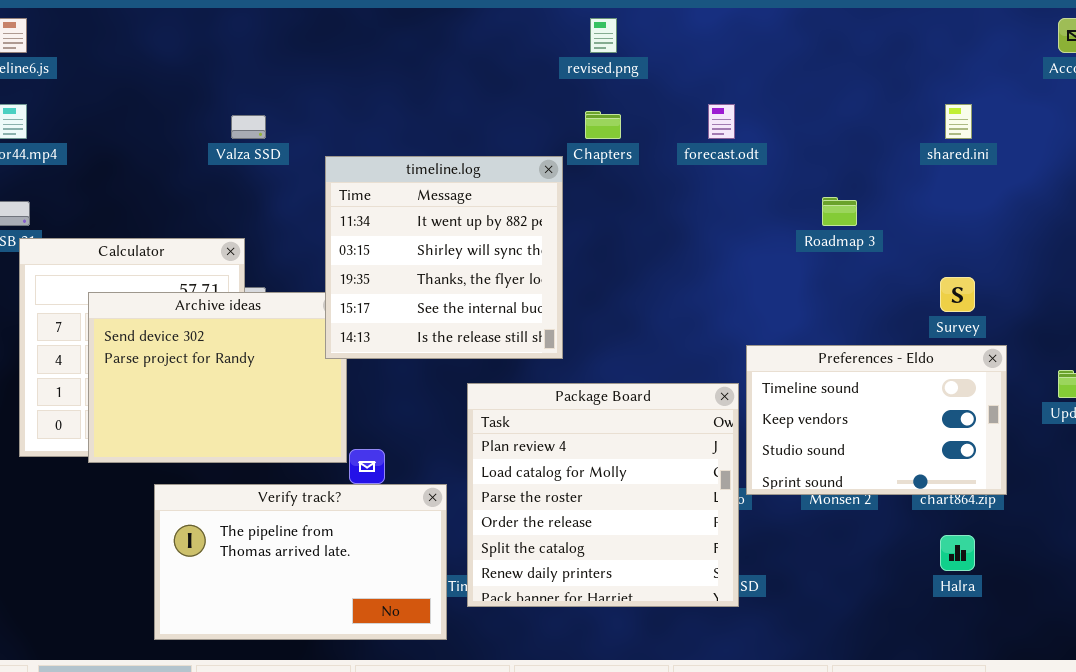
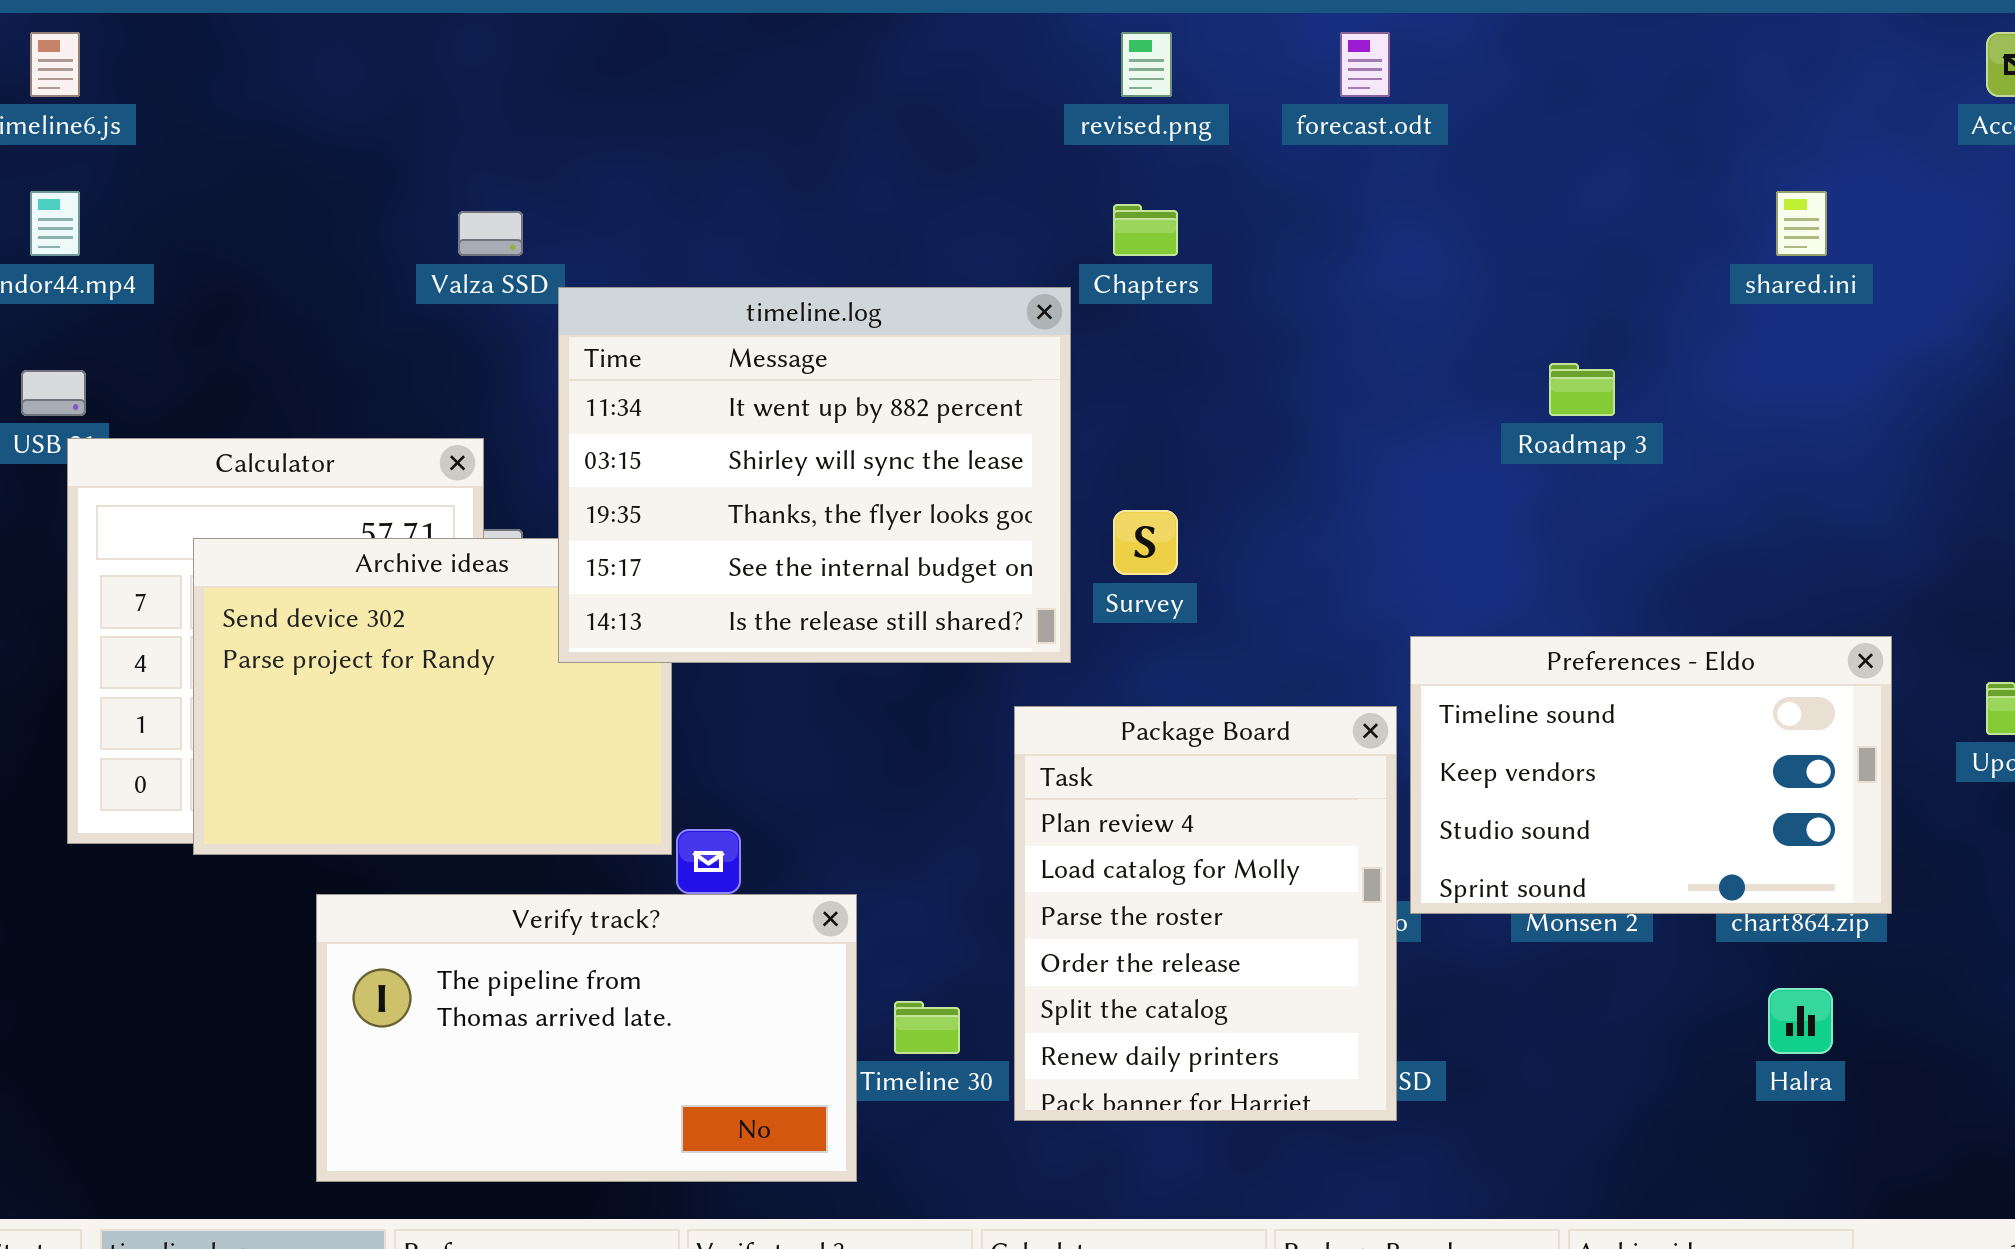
forecast.odt: [708,104,735,139] -> [1340,32,1390,97], moved
timeline.log: [325,156,563,359] -> [558,287,1071,663], resized
Survey: [940,277,975,312] -> [1113,510,1178,575], moved
Package Board: [467,383,739,607] -> [1014,706,1397,1121], resized

